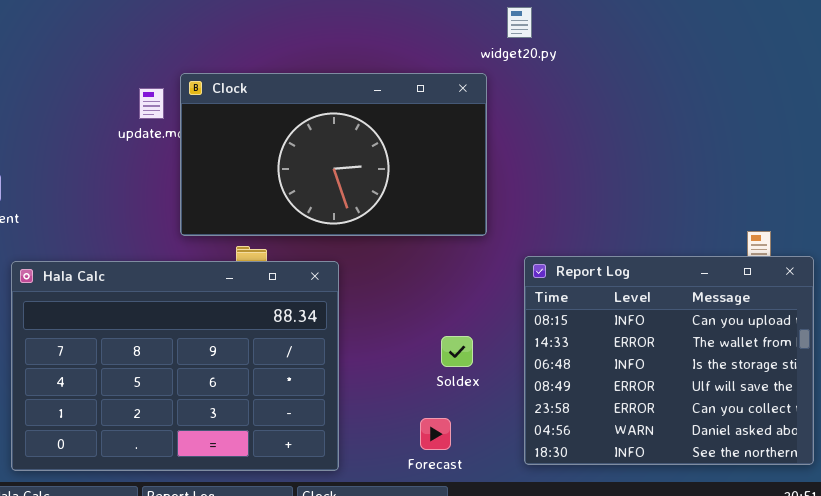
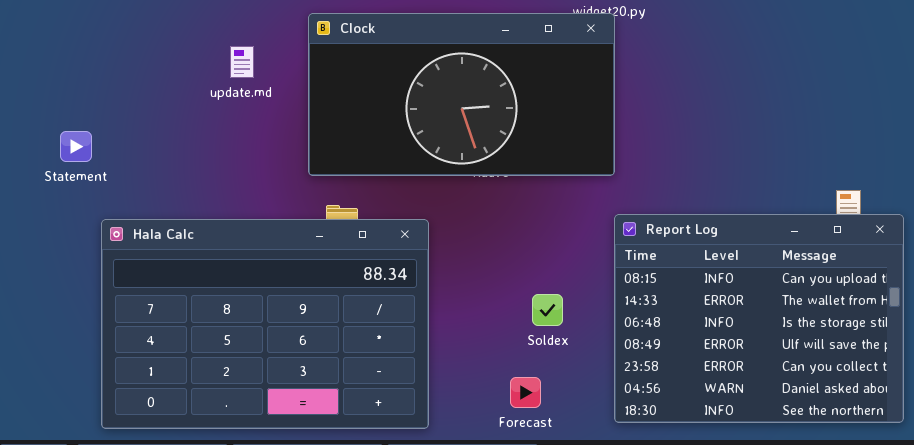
Clock: [180,73,487,236] -> [308,13,615,176], moved

